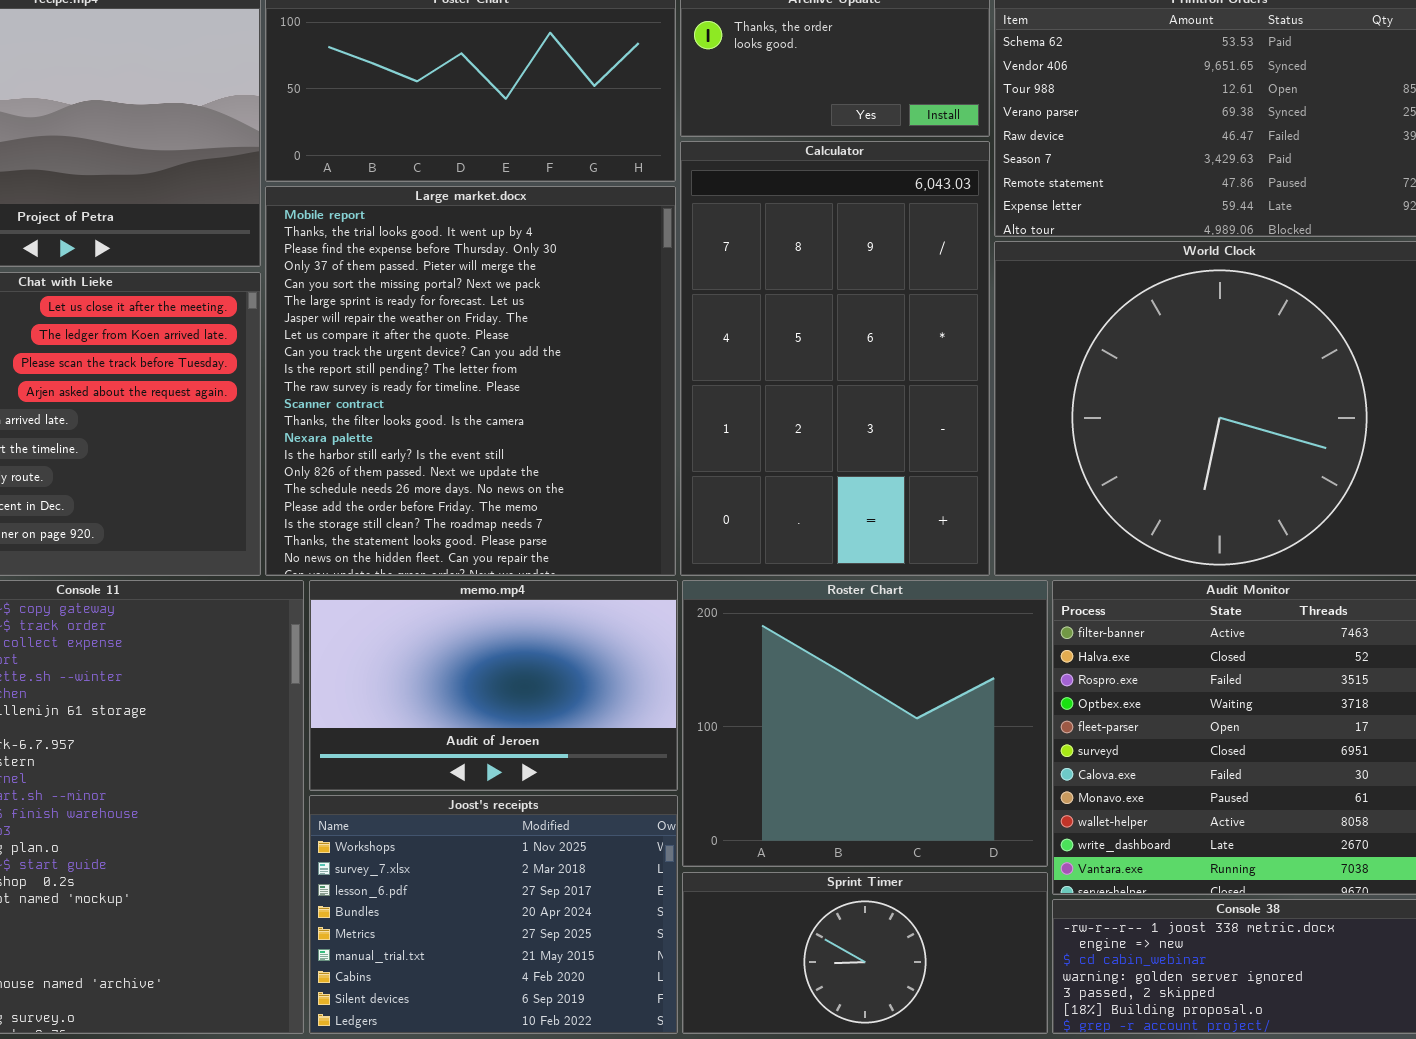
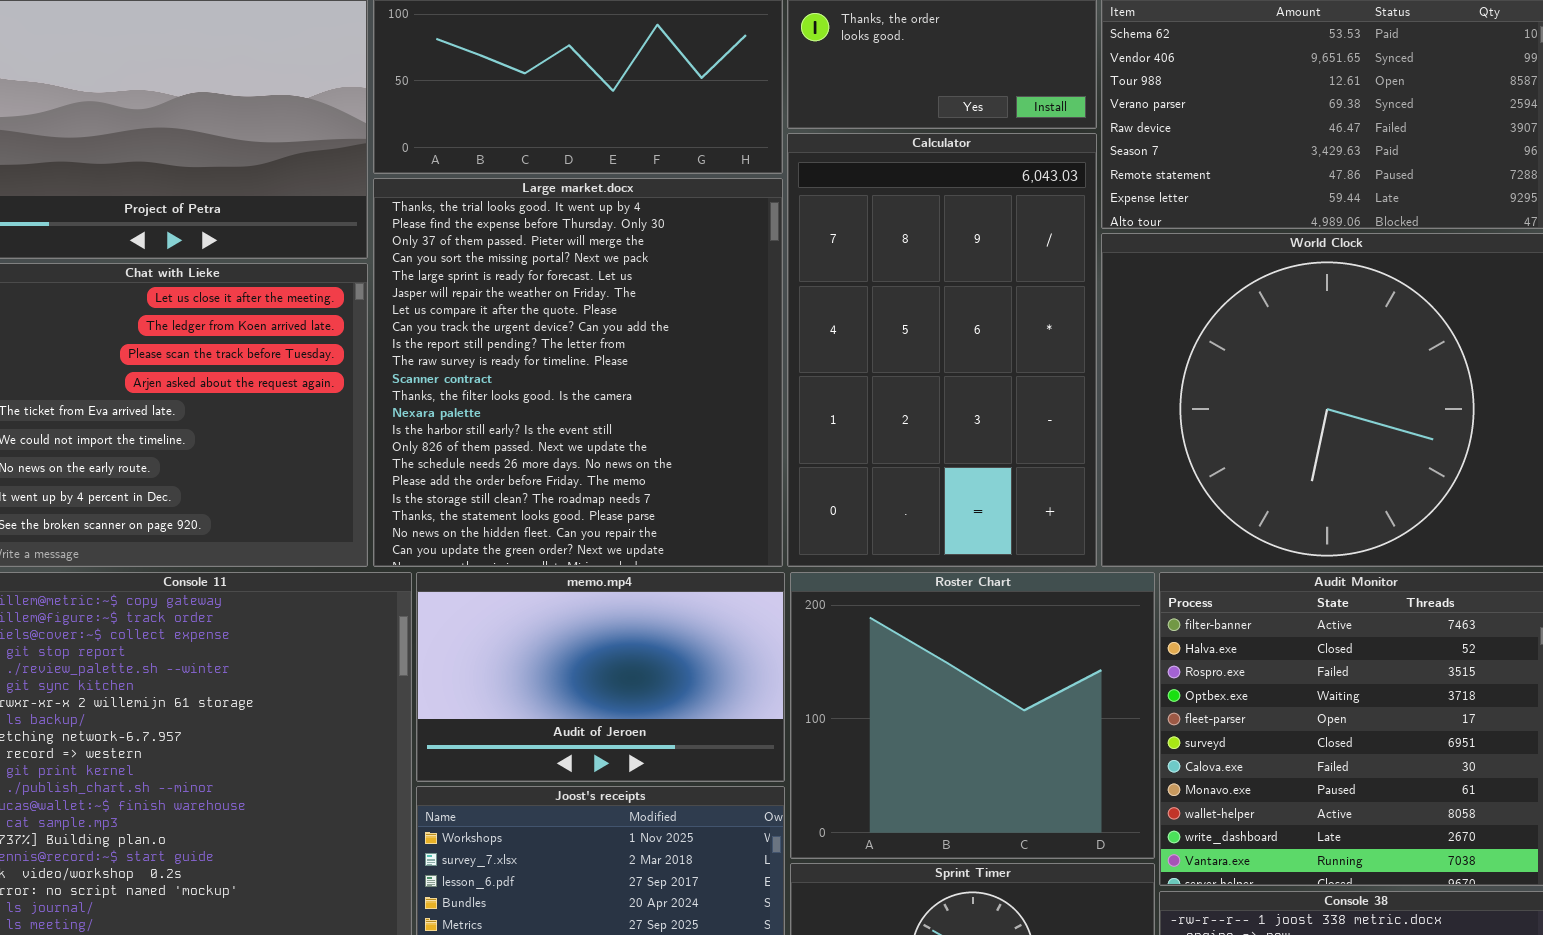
Large market.docx: [265,186,676,576] -> [373,178,783,567], scrolled down 1 row

